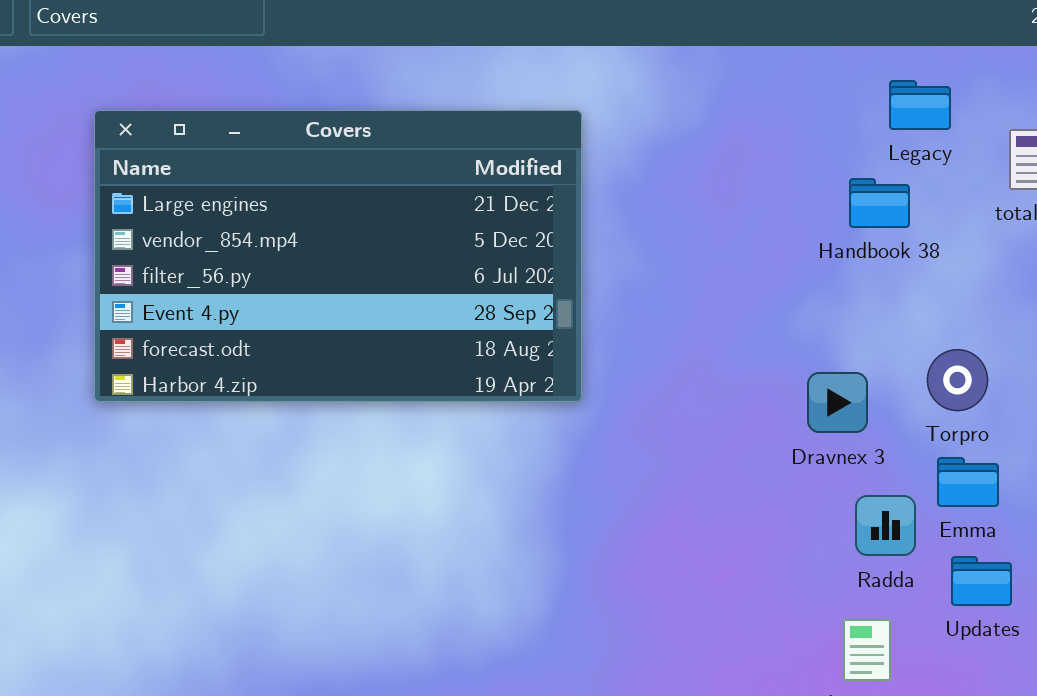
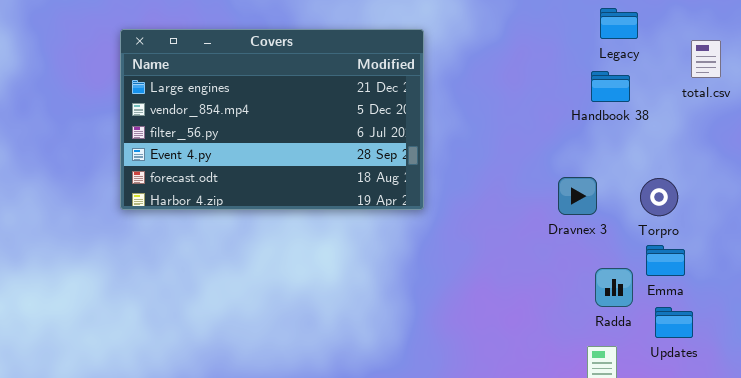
Legacy: [889,80,951,130] -> [600,8,638,39], moved
Dravnex 3: [807,372,868,433] -> [558,177,597,215], moved

